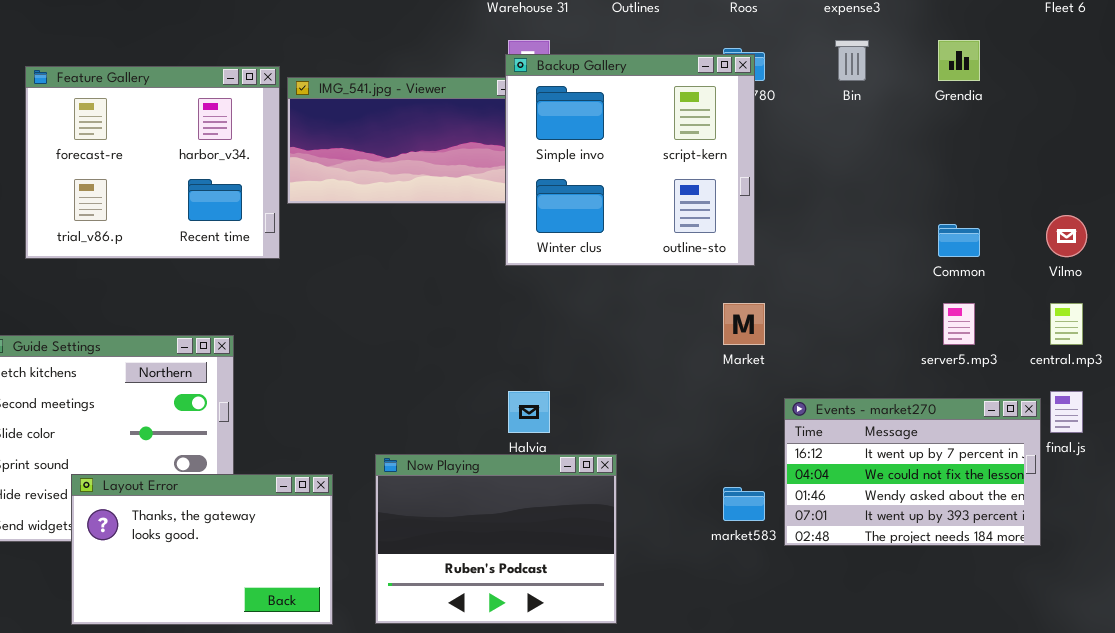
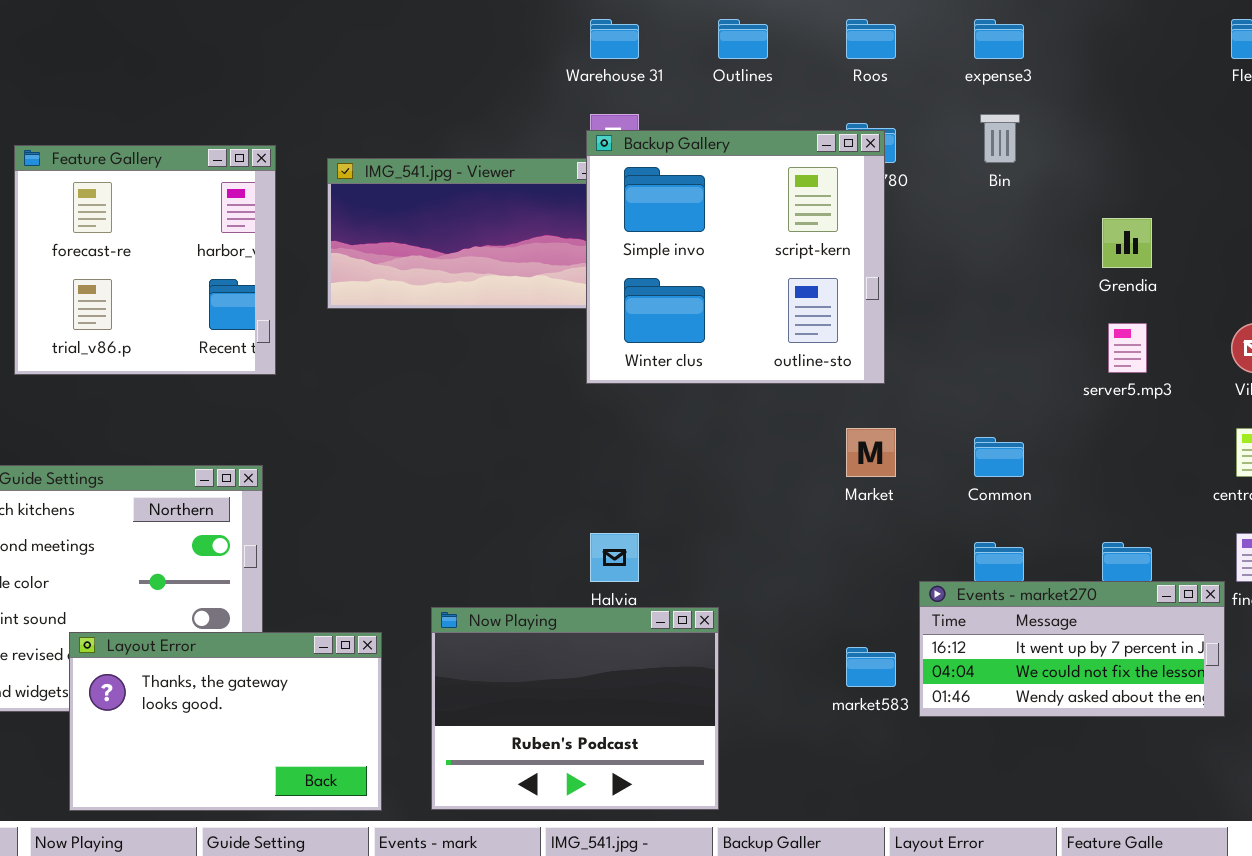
Grendia: [938,40,980,81] -> [1102,218,1152,268], moved
Feature Gallery: [25,66,280,259] -> [14,145,276,375], resized
Common: [938,224,980,257] -> [974,437,1024,477], moved
server5.mp3: [943,303,975,345] -> [1108,323,1147,373], moved
Events - market270: [784,398,1041,546] -> [919,581,1225,717], resized

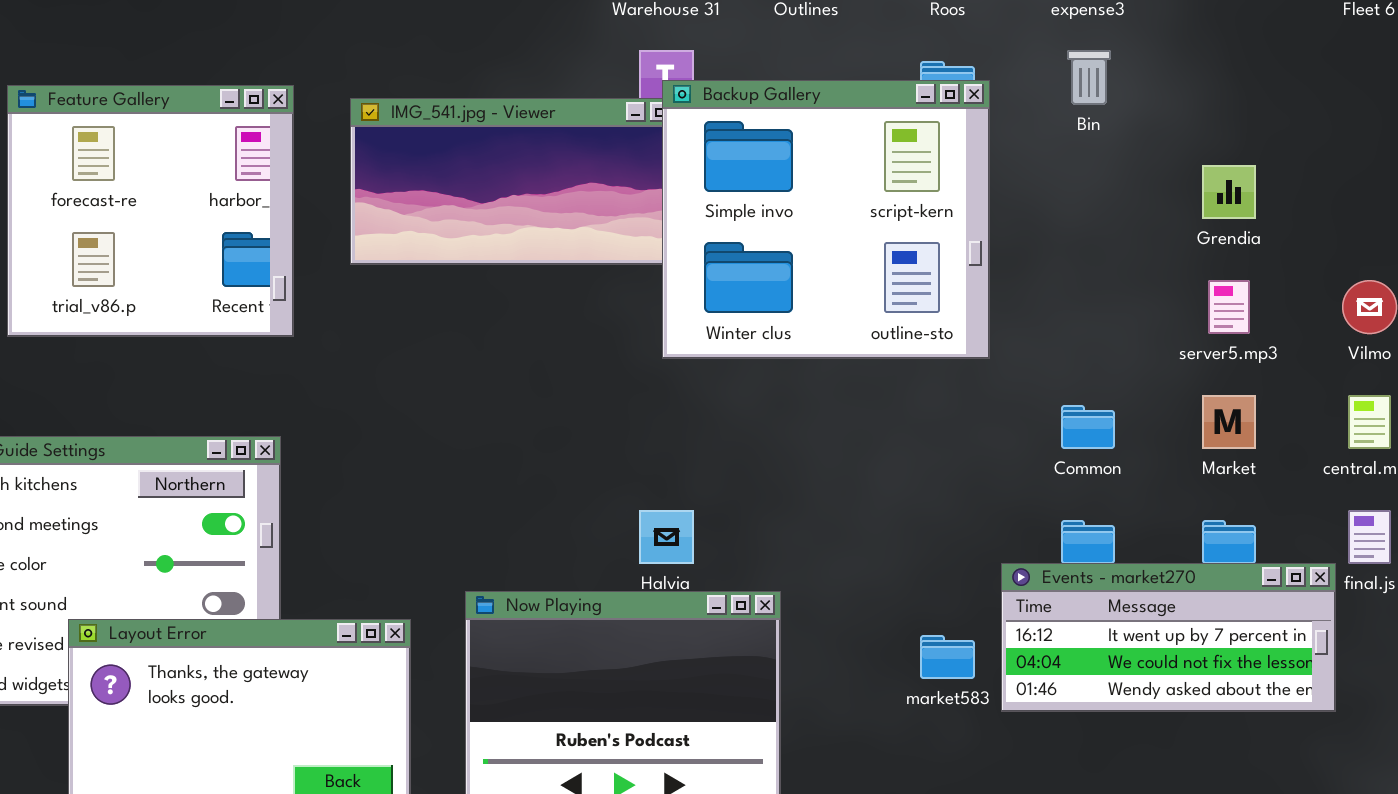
Backup Gallery: [586,130,885,384] -> [662,80,990,359], moved
Market: [846,428,896,477] -> [1202,395,1256,449], moved

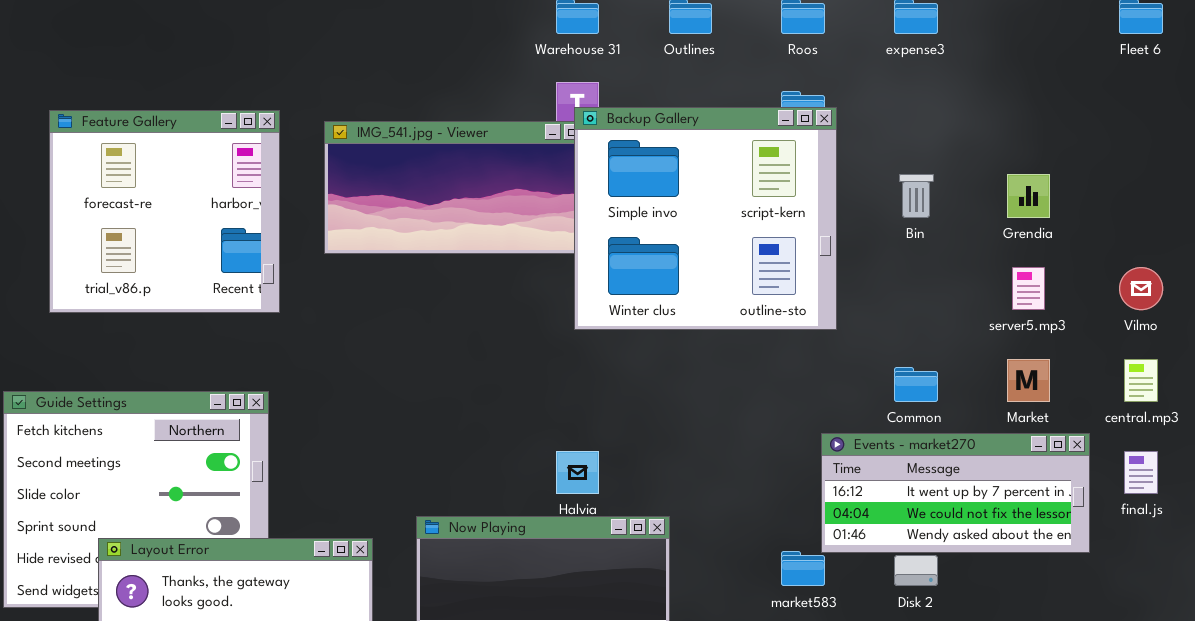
Bin: [1067,50,1111,105] -> [899,174,934,218], moved
Events - market270: [1001,563,1336,712] -> [821,433,1090,553], moved

